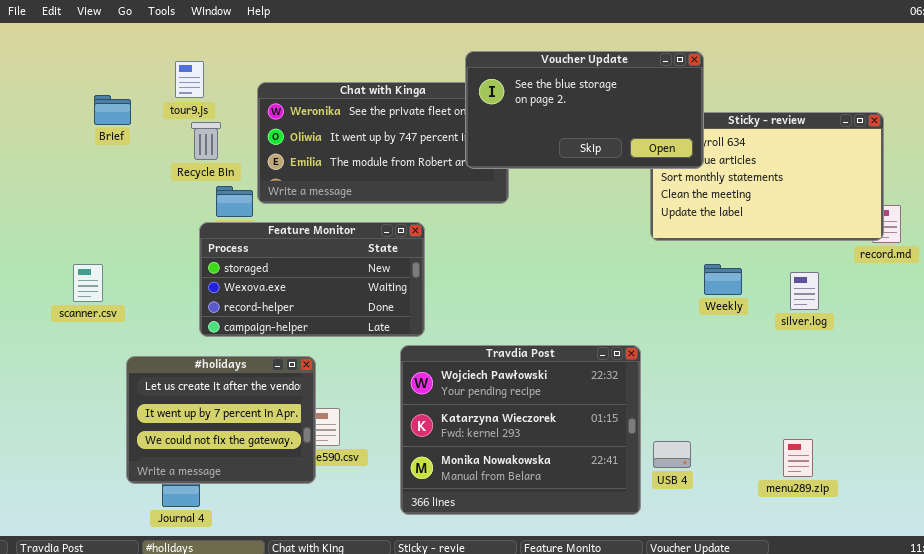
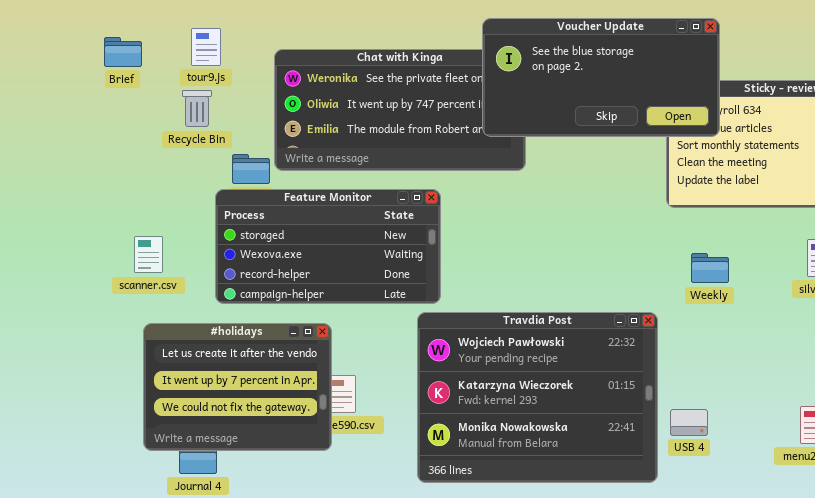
Brief: [94,95,131,125] -> [104,37,142,67], moved
Recycle Bin: [191,122,221,160] -> [182,90,212,127], moved
scanner.csv: [73,264,103,302] -> [134,236,163,273], moved
Weekly: [704,264,742,295] -> [691,253,729,283], moved

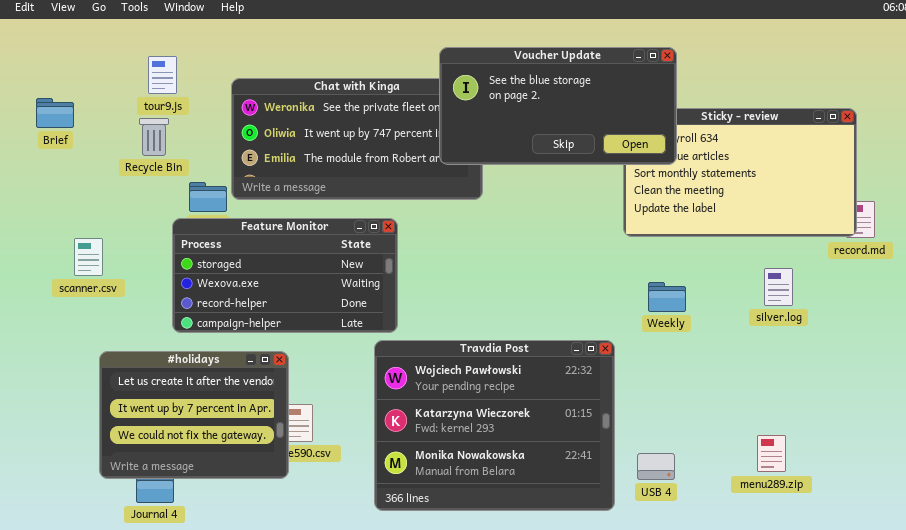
Brief: [104,37,142,67] -> [36,98,74,128], moved
scanner.csv: [134,236,163,273] -> [74,238,103,276], moved
USB 4: [670,409,708,436] -> [637,453,675,480], moved

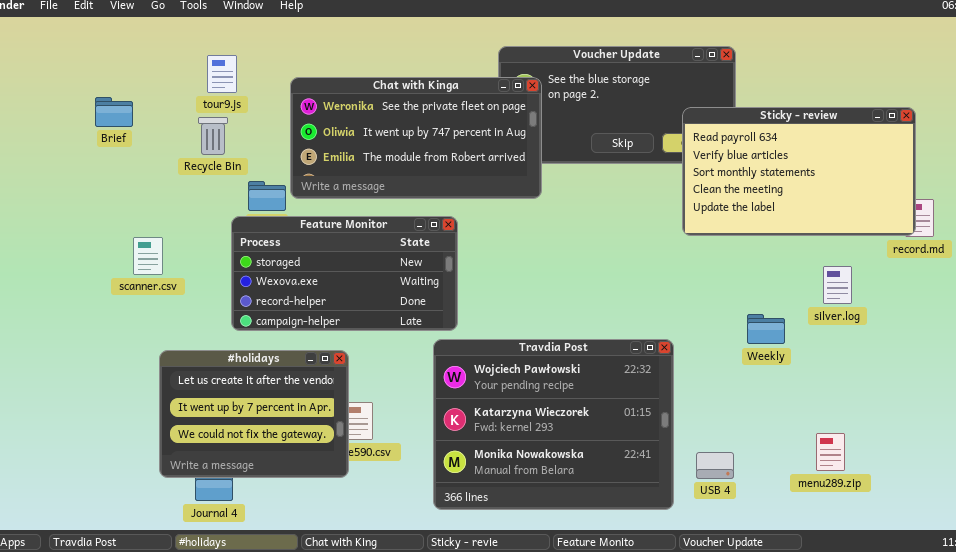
Chat with Kinga: [231,78,483,200] -> [290,77,542,199], raised
Sticky - review: [623,108,857,237] -> [682,107,916,236], raised
Weekly: [648,282,686,312] -> [747,314,785,344], moved

